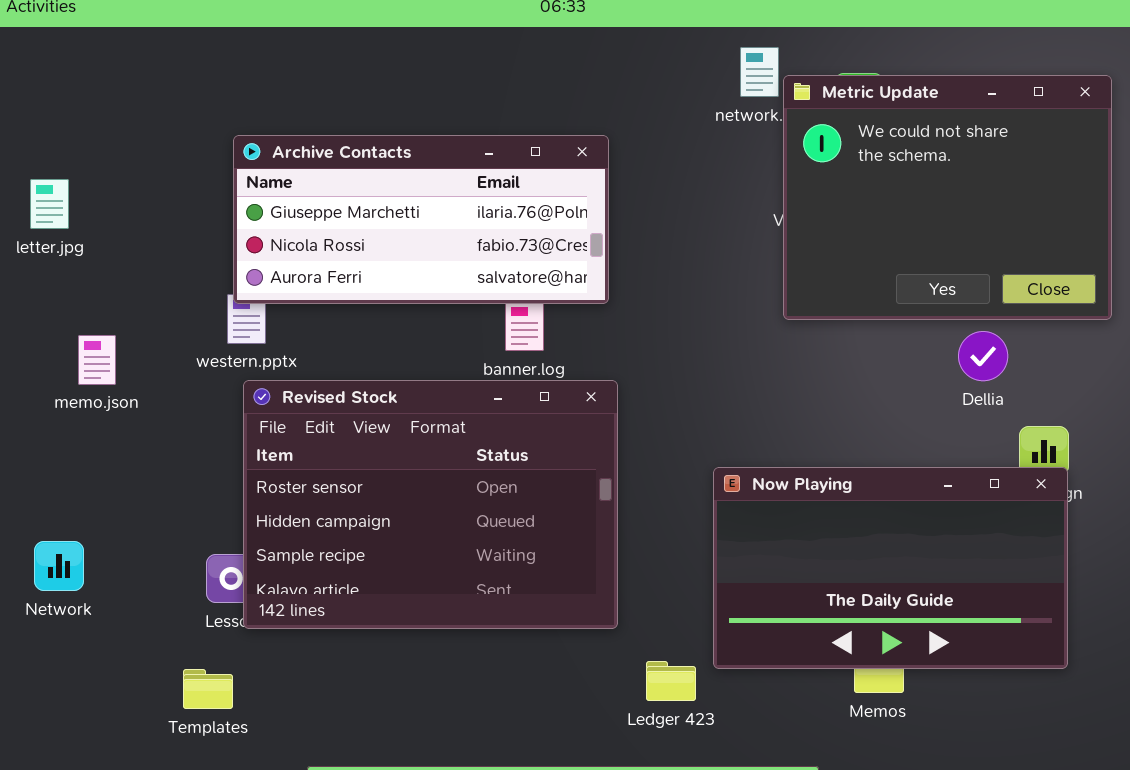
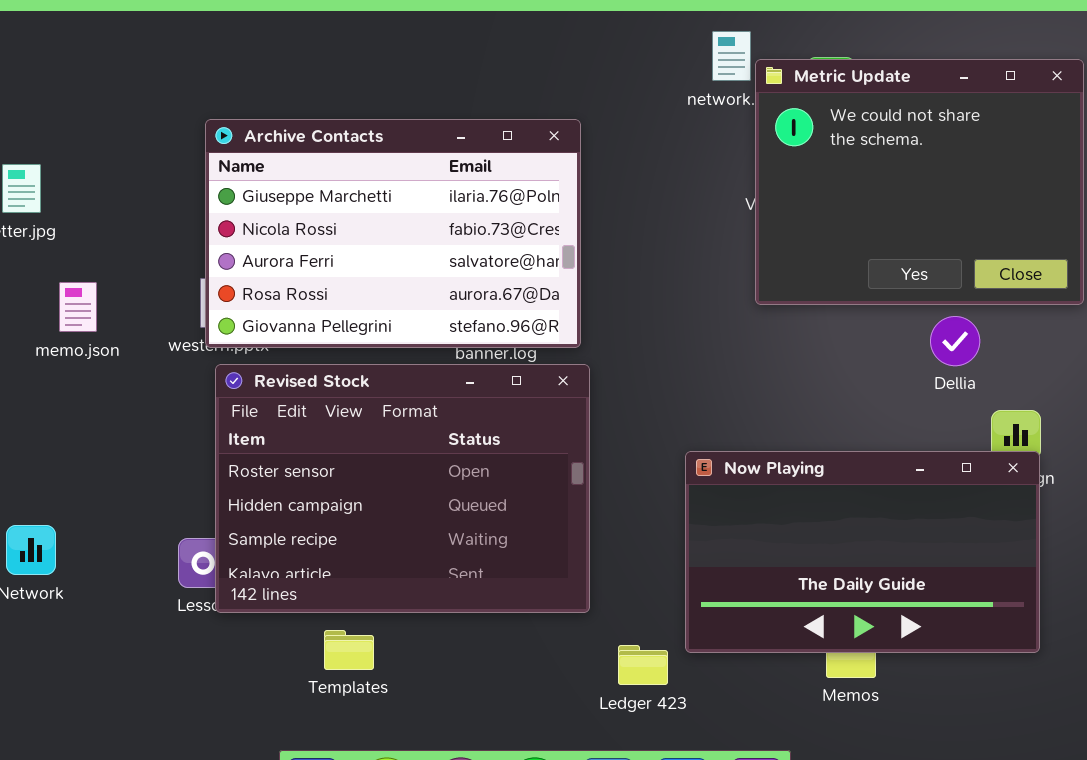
Archive Contacts: [233,135,609,304] -> [205,119,581,348], resized
memo.json: [78,335,116,385] -> [59,282,97,332], moved
Templates: [183,669,233,709] -> [324,630,374,670], moved

